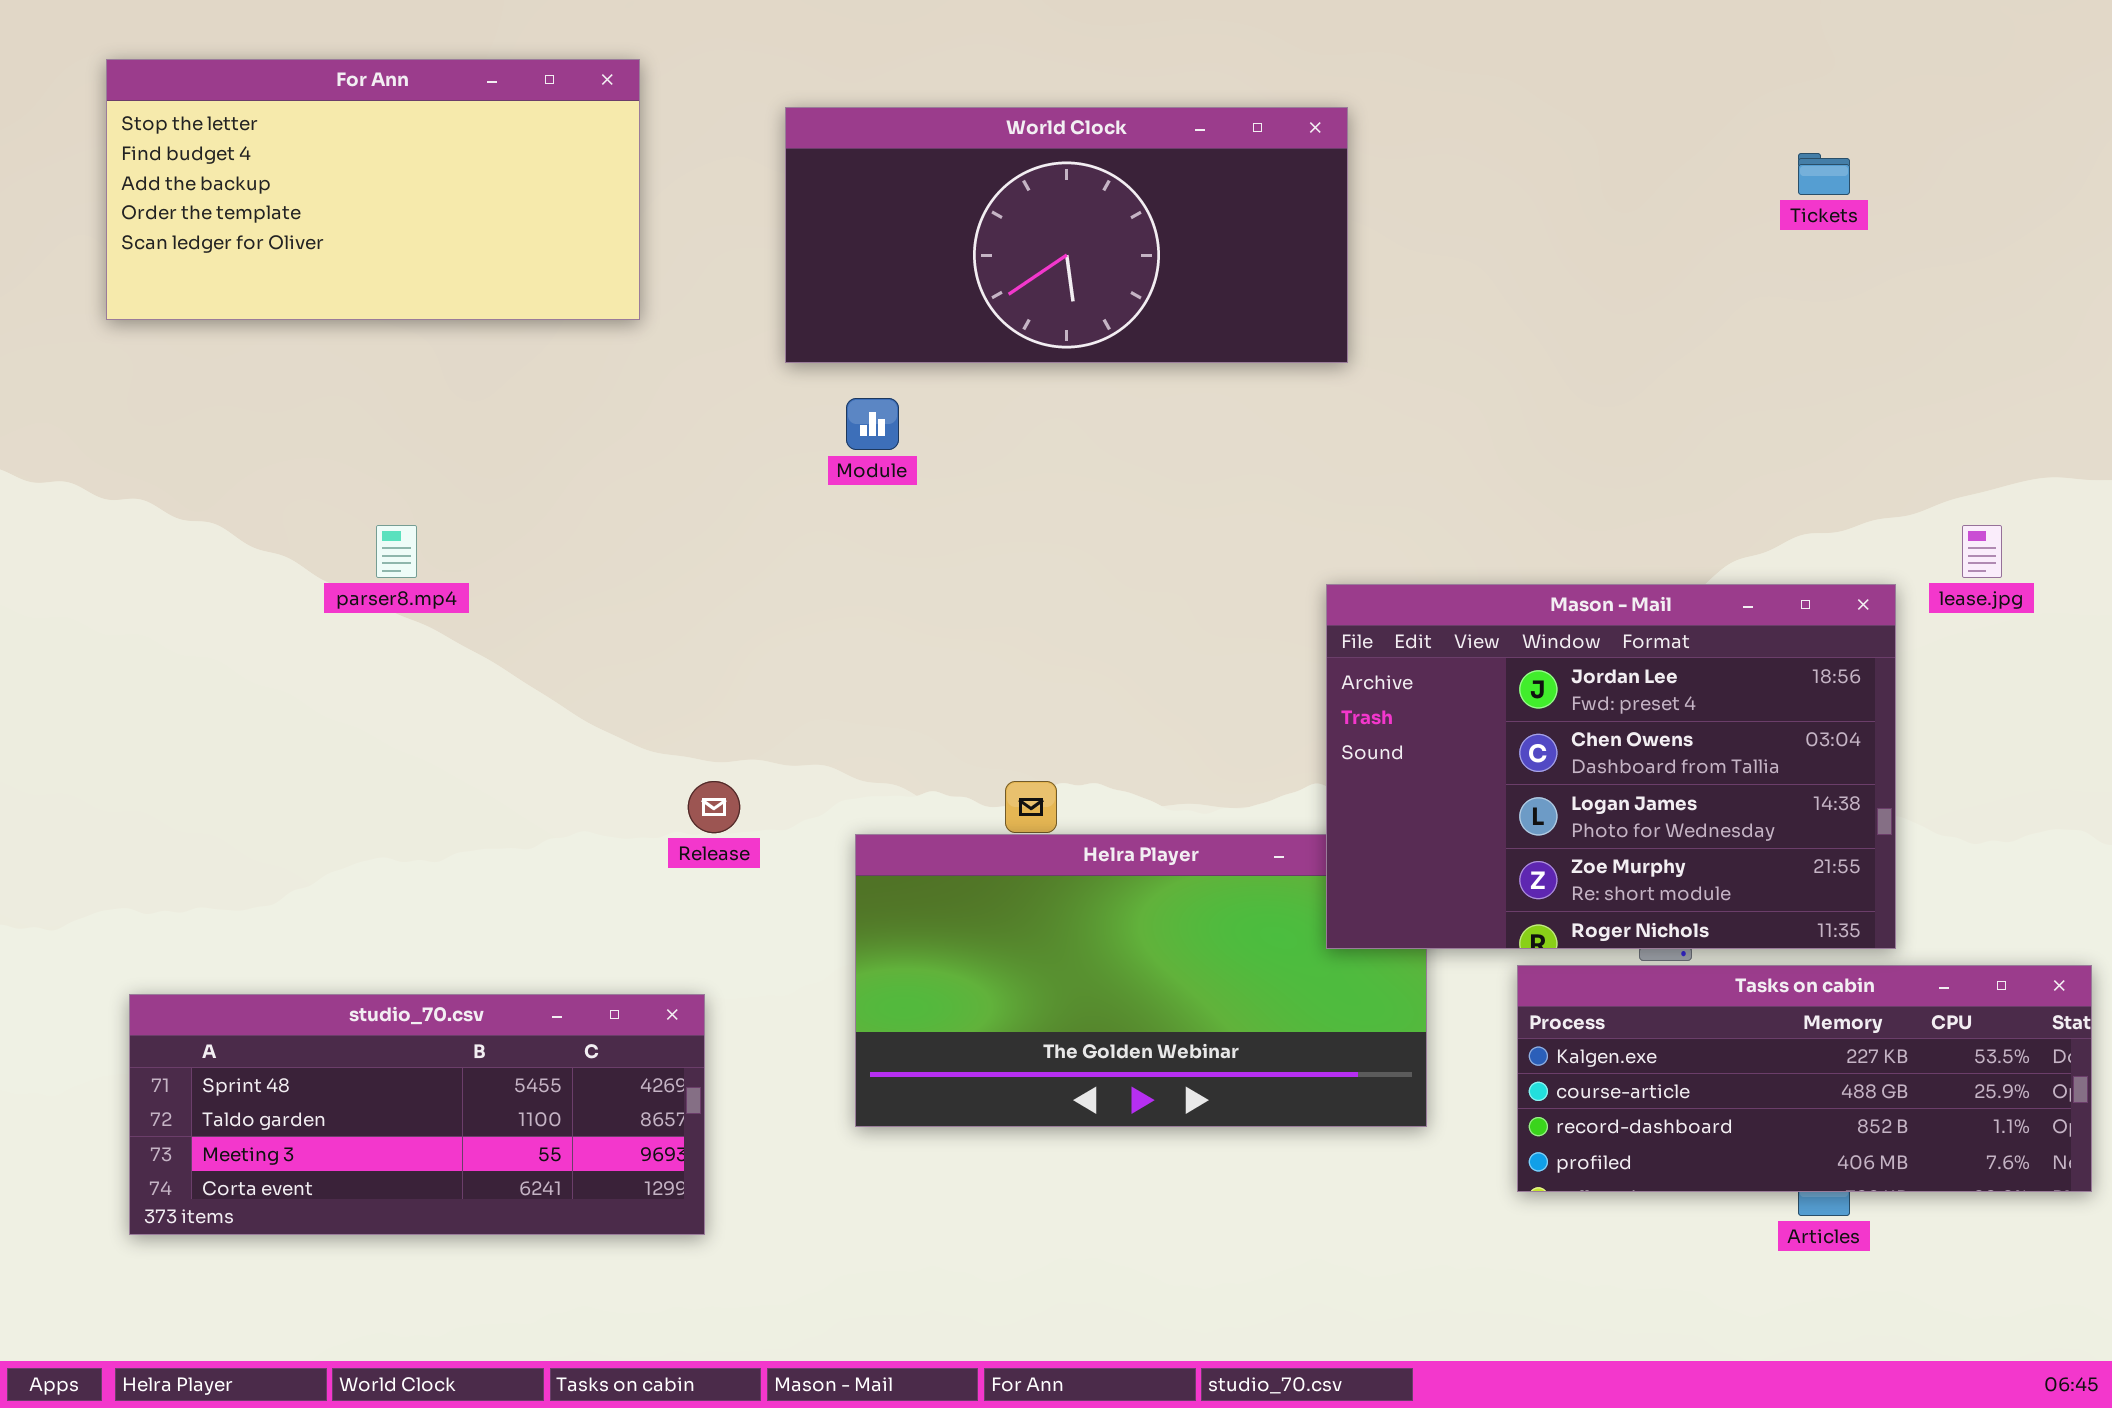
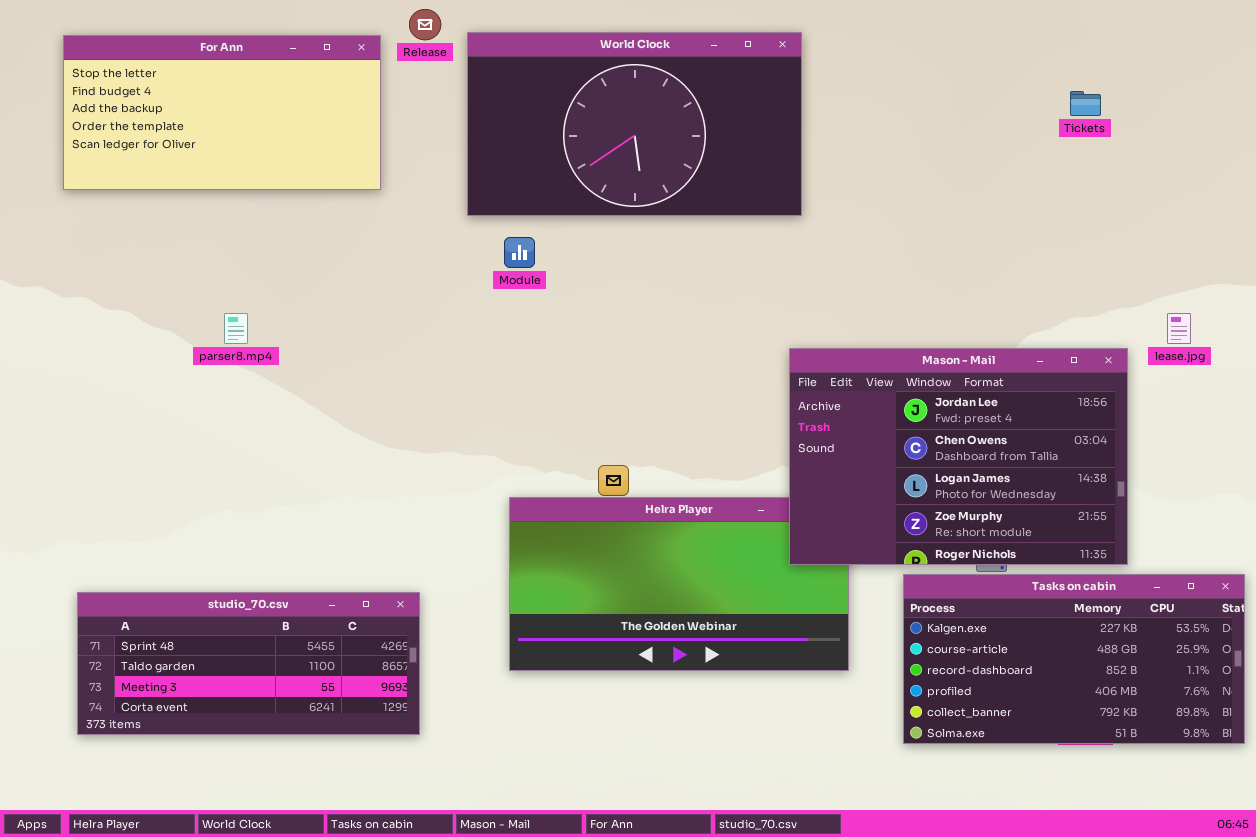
World Clock: [785,107,1348,363] -> [467,32,802,216], resized
Release: [688,781,740,833] -> [409,9,441,40], moved
Tasks on cabin: [1517,965,2092,1192] -> [903,574,1245,744], resized

